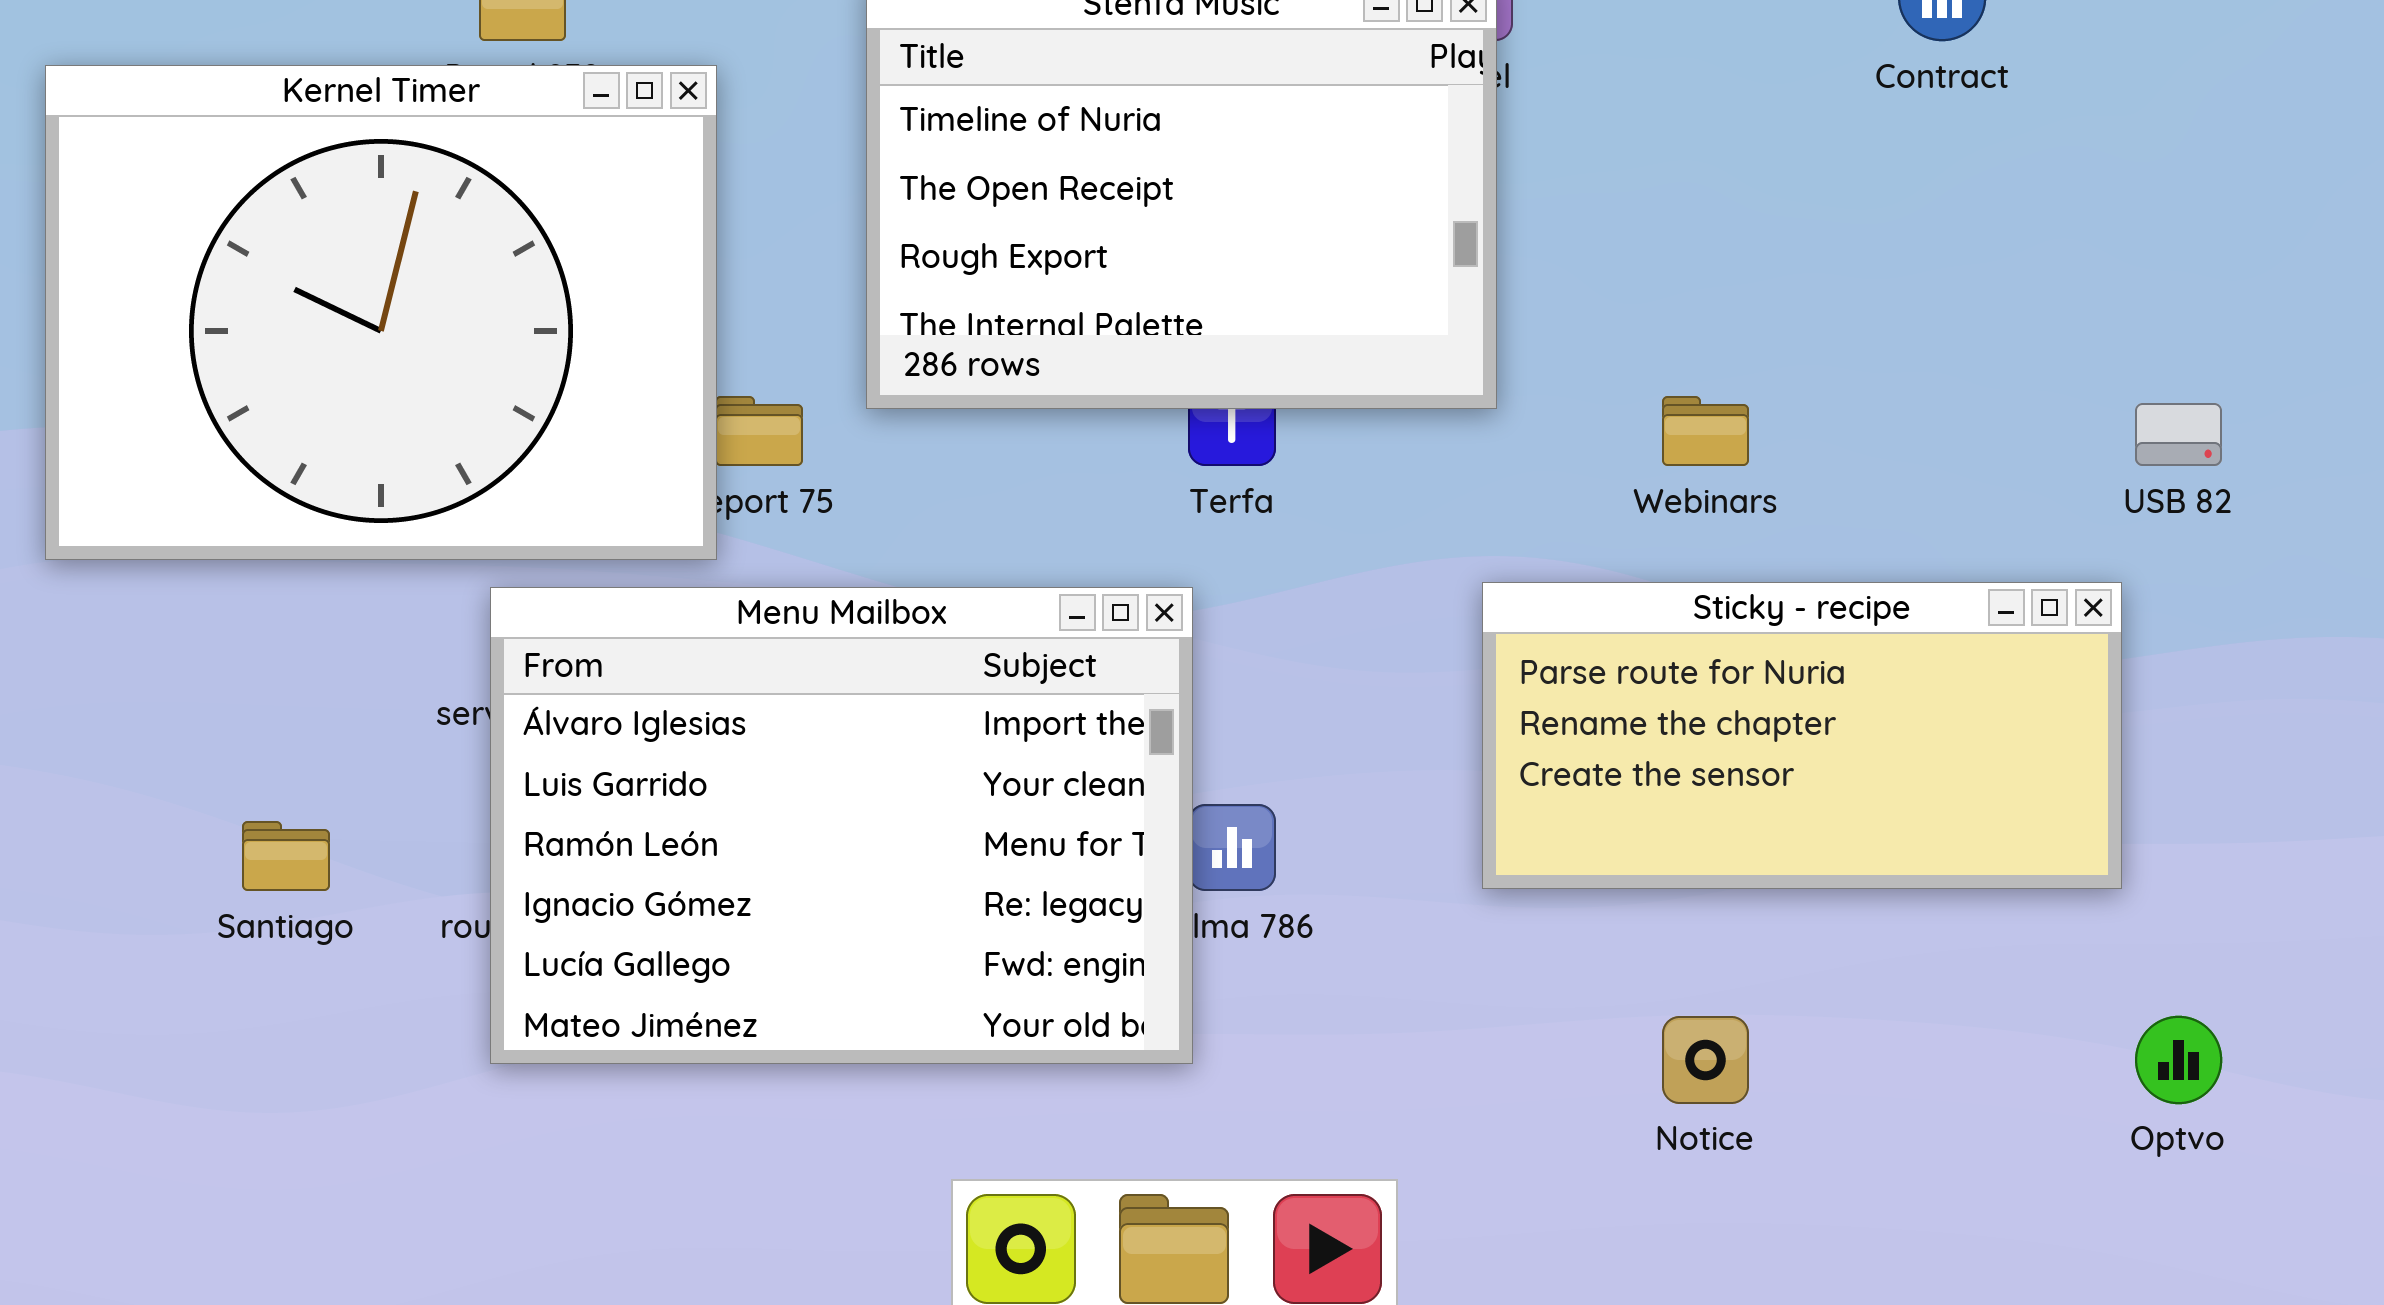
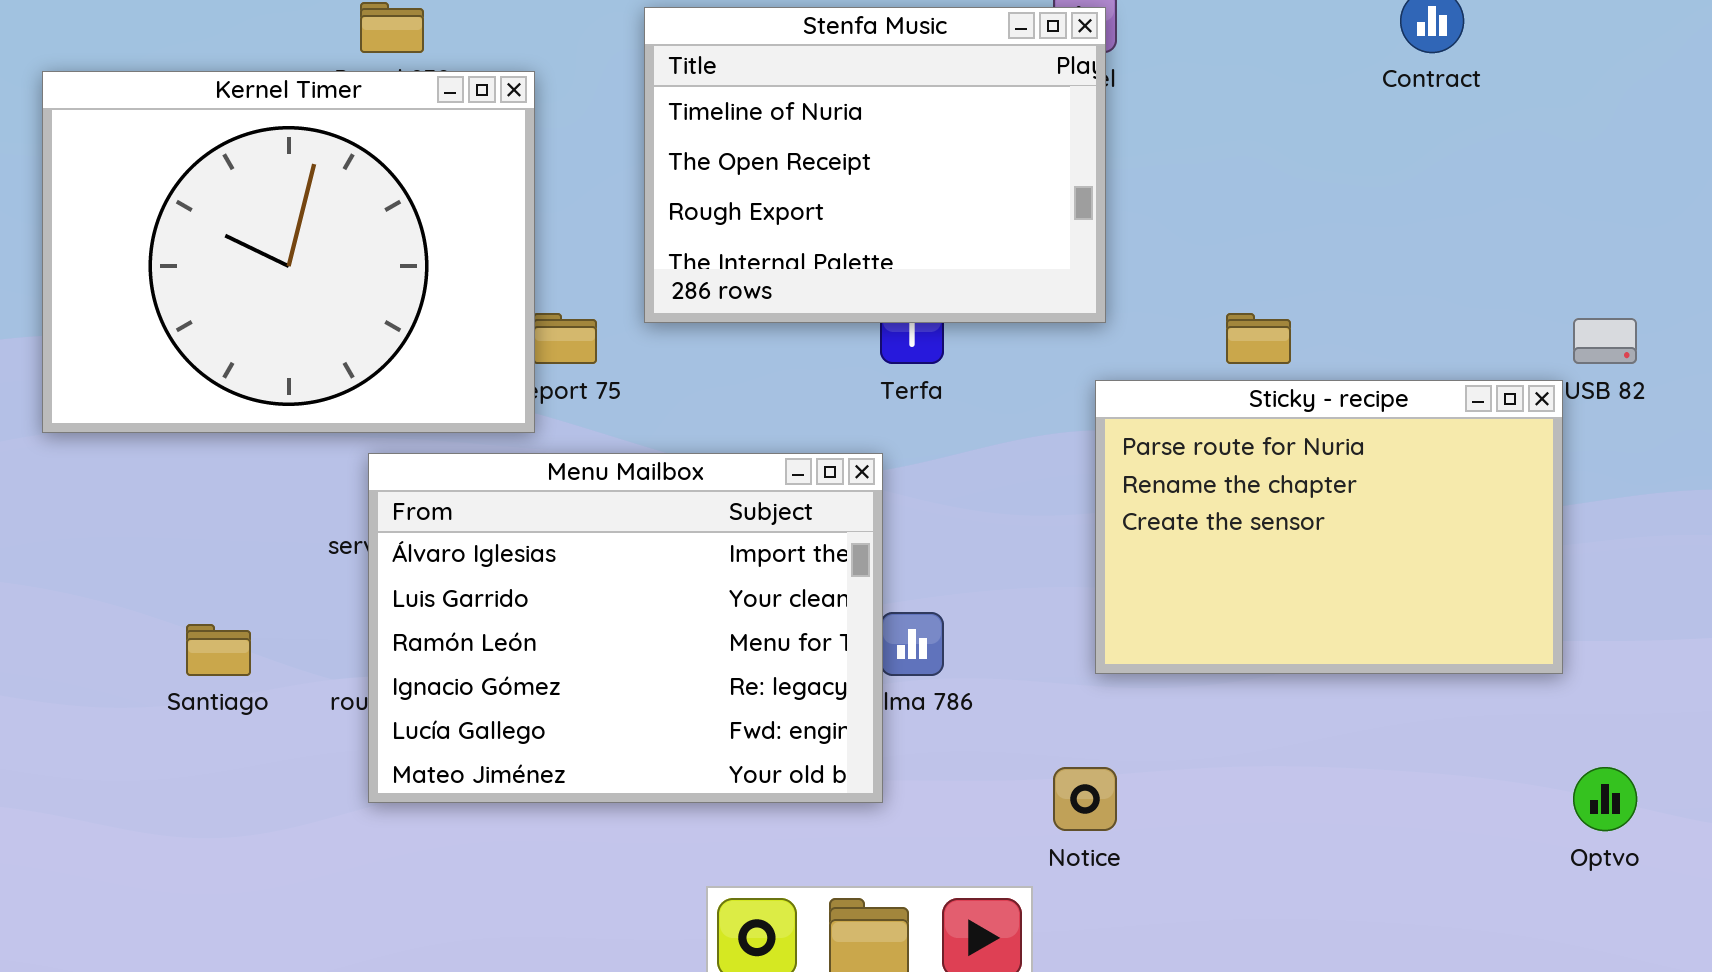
Sticky - recipe: [1482,582,2122,889] -> [1095,380,1563,674], resized
Notice: [1662,1016,1749,1104] -> [1053,767,1117,831], moved

